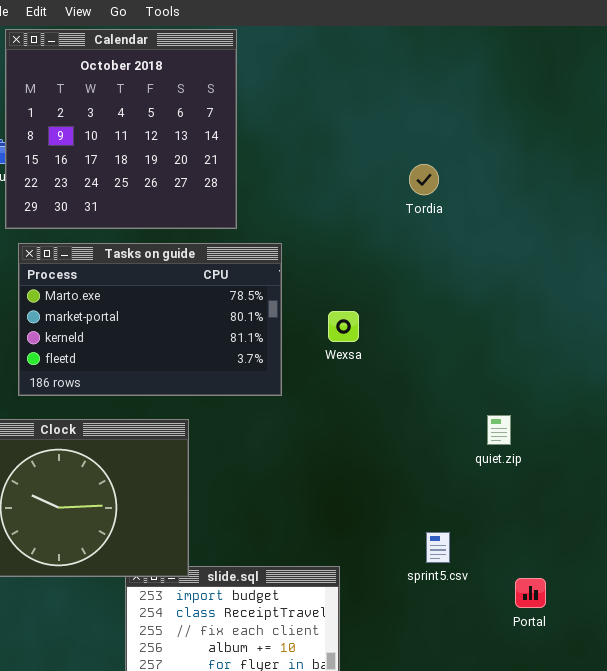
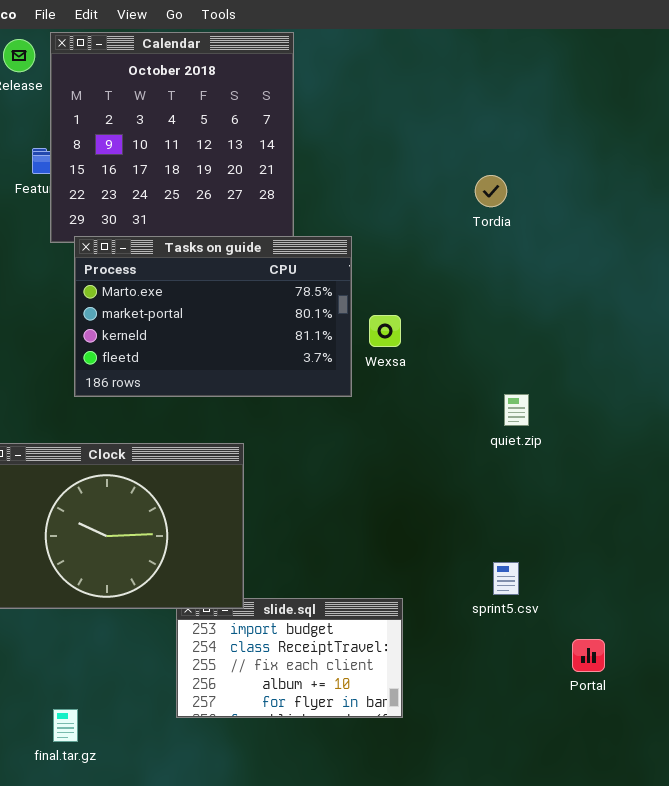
Tasks on guide: [18,243,282,396] -> [74,236,352,397], moved
Wexsa: [328,311,359,342] -> [369,315,401,347], moved
quiet.zip: [487,415,511,445] -> [504,394,529,426], moved
Portal: [515,578,546,608] -> [572,639,605,672], moved

